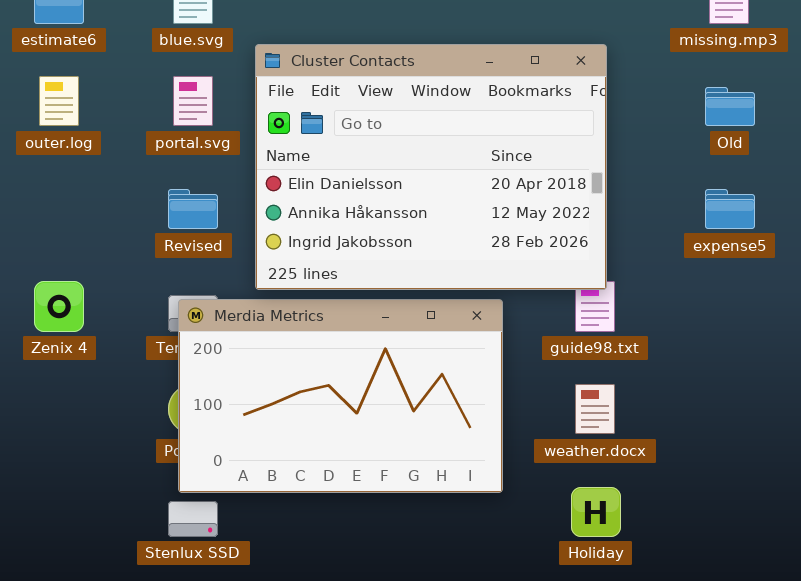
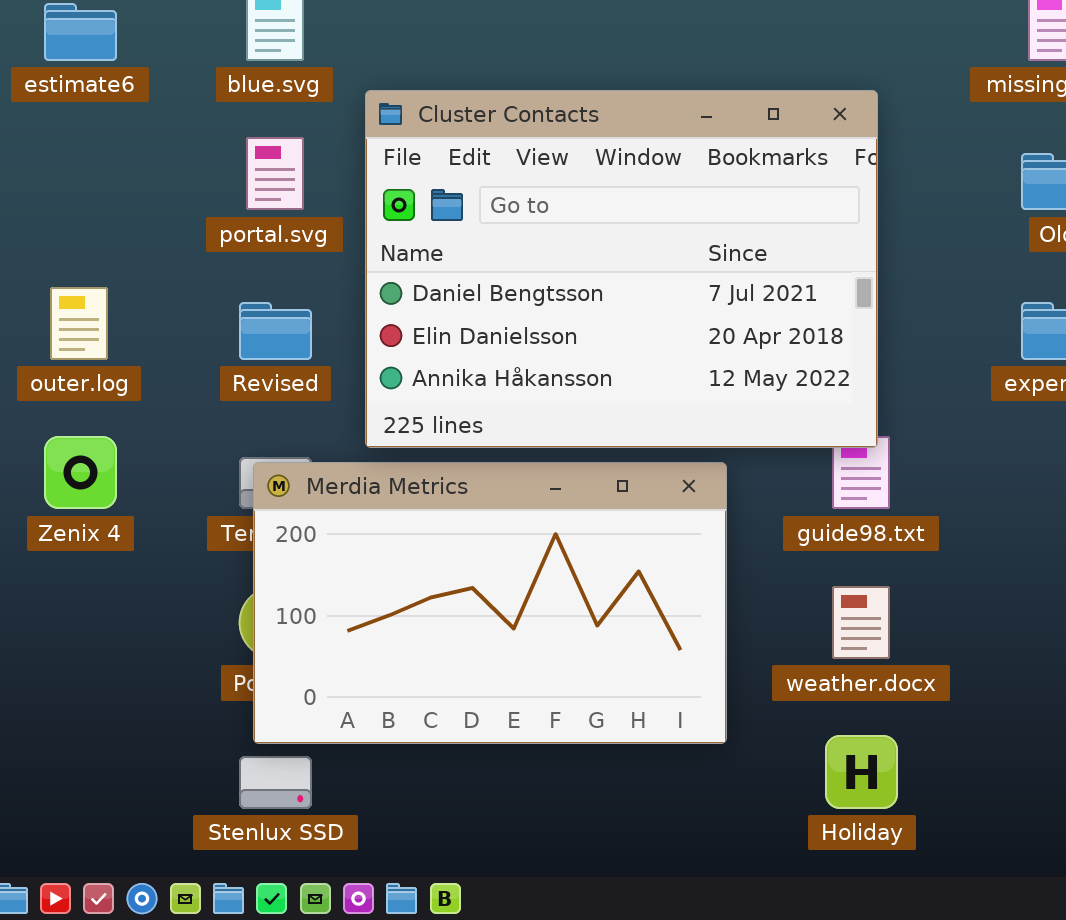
Cluster Contacts: [255,44,607,290] -> [365,90,878,448], scrolled up 1 row
outer.log: [39,76,79,126] -> [50,287,108,360], moved

